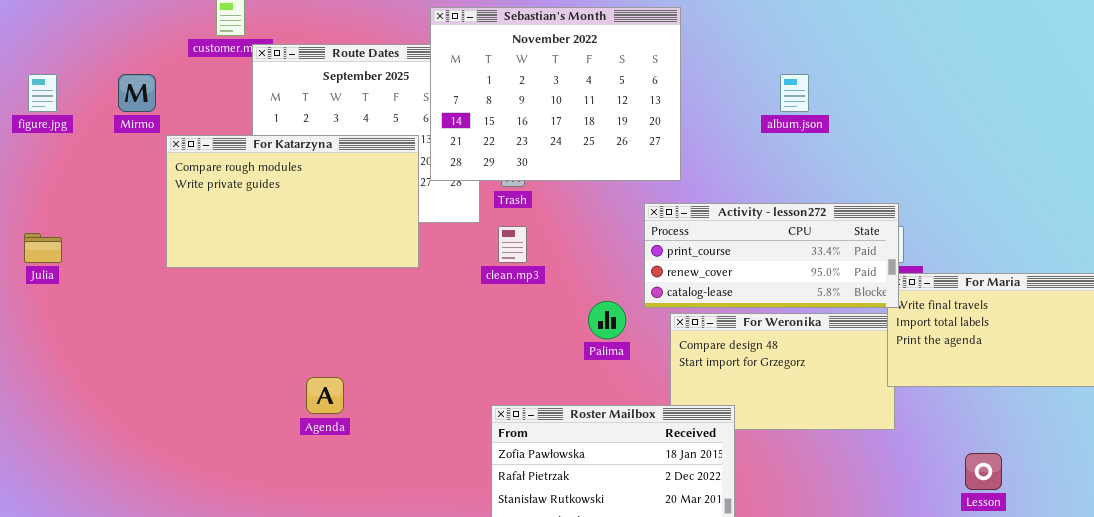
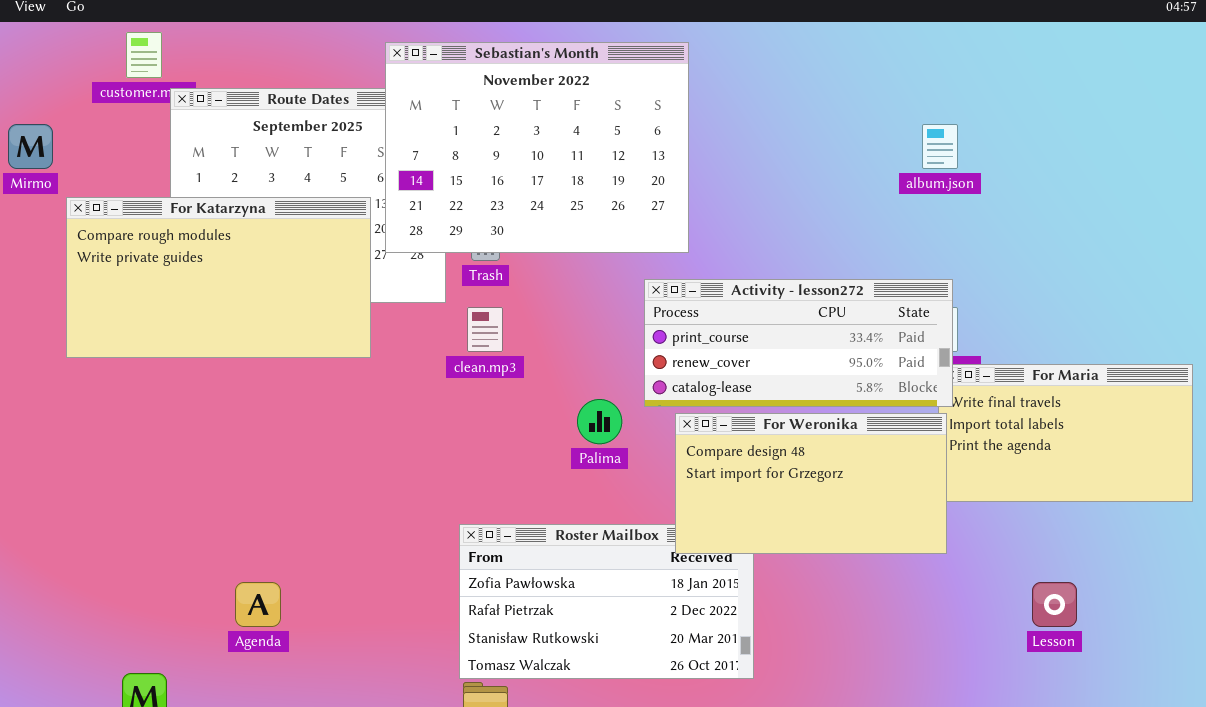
album.json: [780,74,809,112] -> [922,124,958,169], moved
For Weronika: [670,313,895,430] -> [675,413,947,554], raised
Agenda: [306,377,344,414] -> [235,582,281,627], moved

